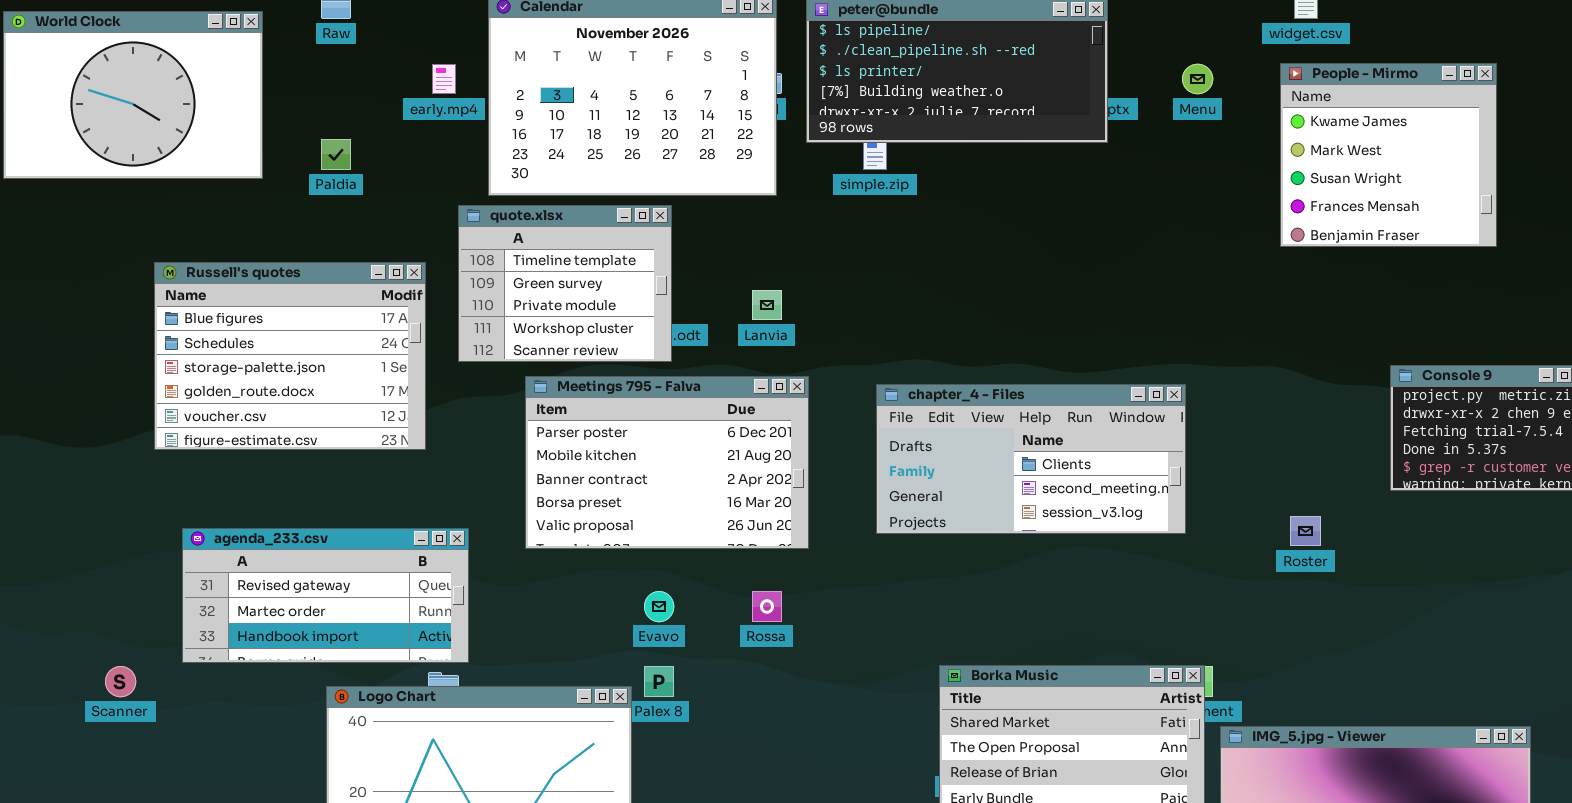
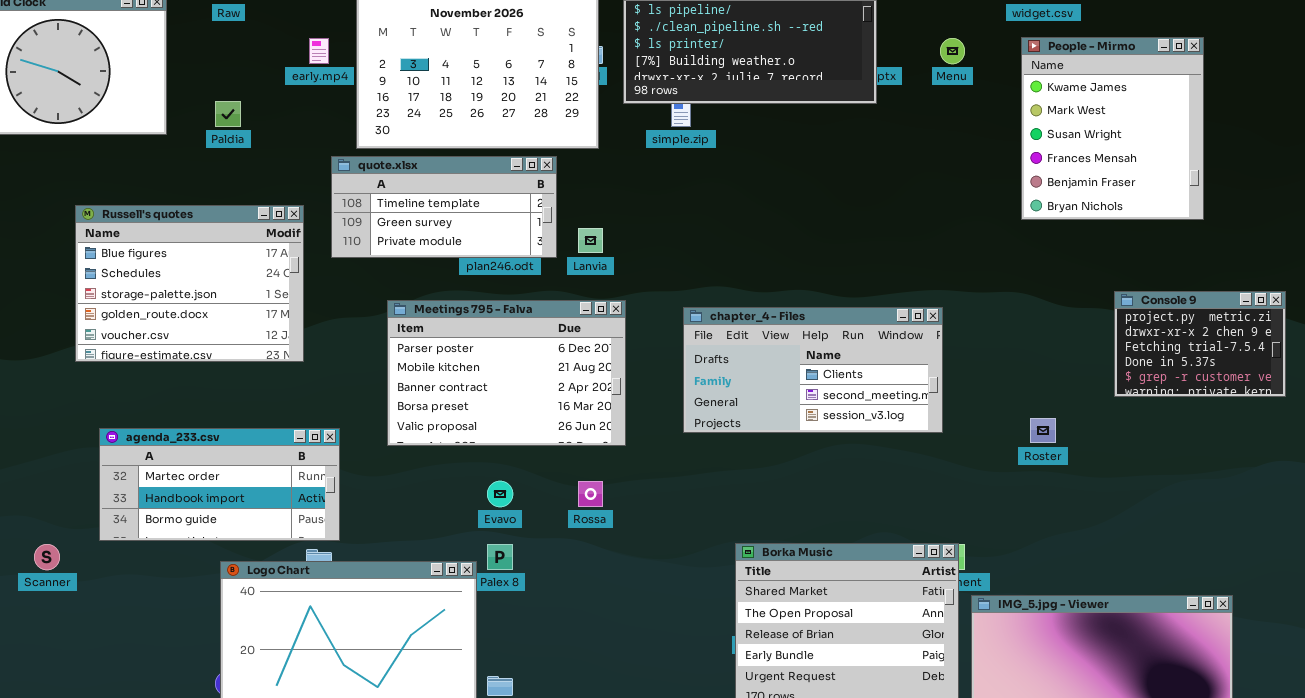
People - Mirmo: [1280,63,1497,247] -> [1021,37,1204,220], resized
quote.xlsx: [458,205,672,362] -> [331,156,557,258], resized
agenda_233.csv: [182,528,469,663] -> [99,428,340,541], scrolled down 1 row

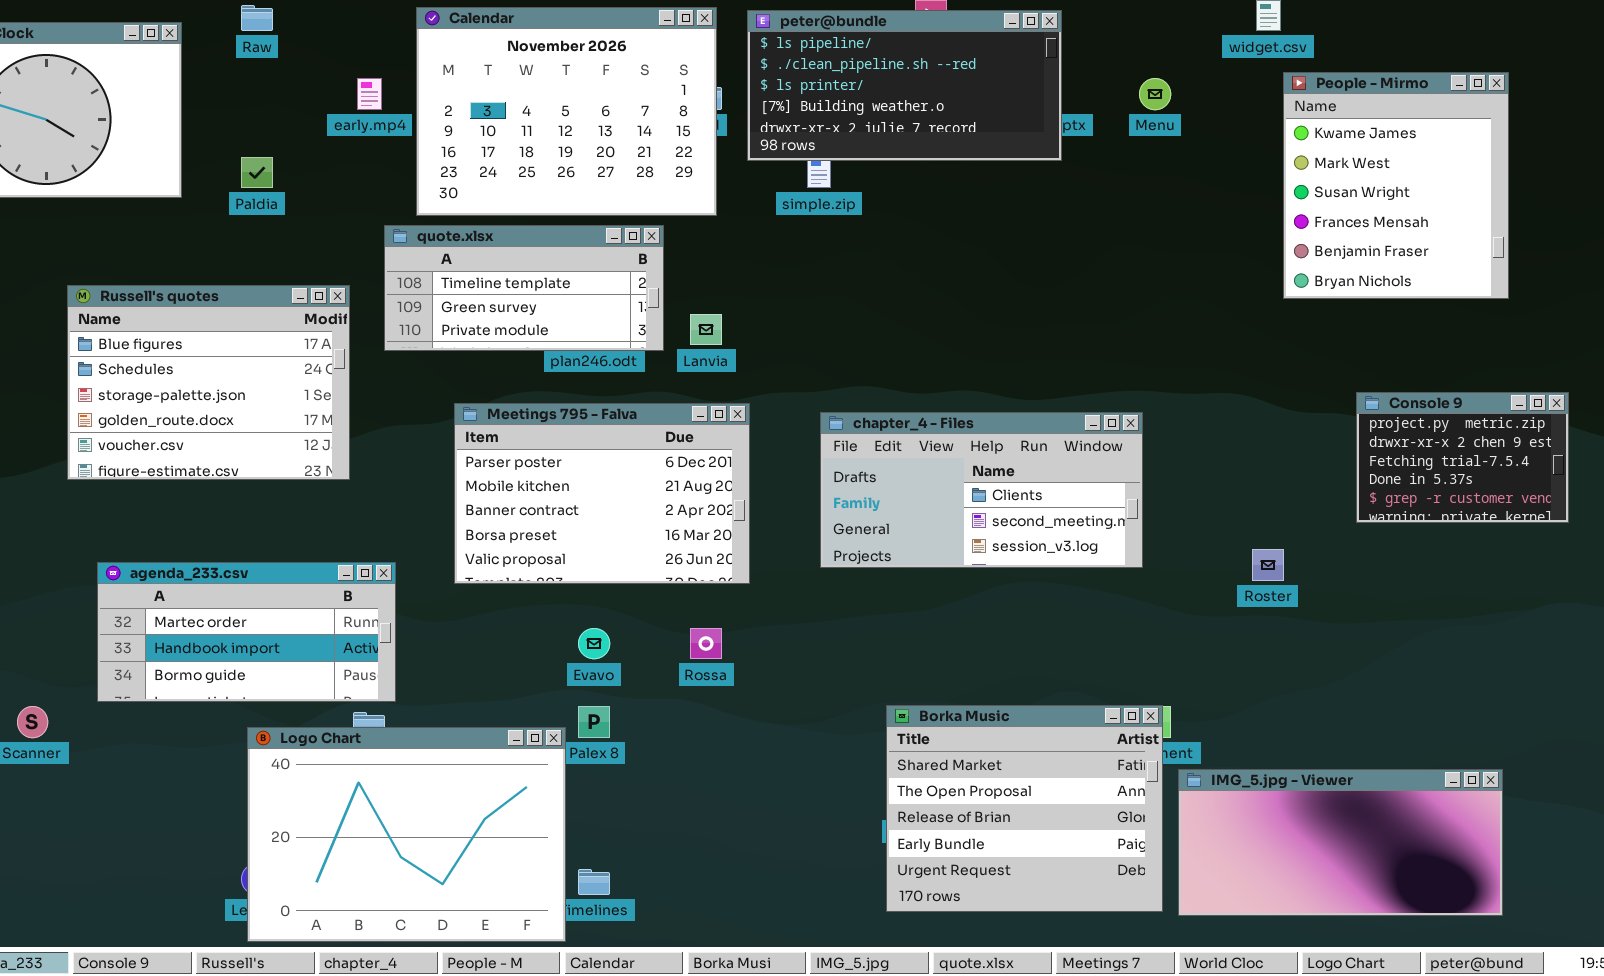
People - Mirmo: [1021,37,1204,220] -> [1283,72,1509,299], moved

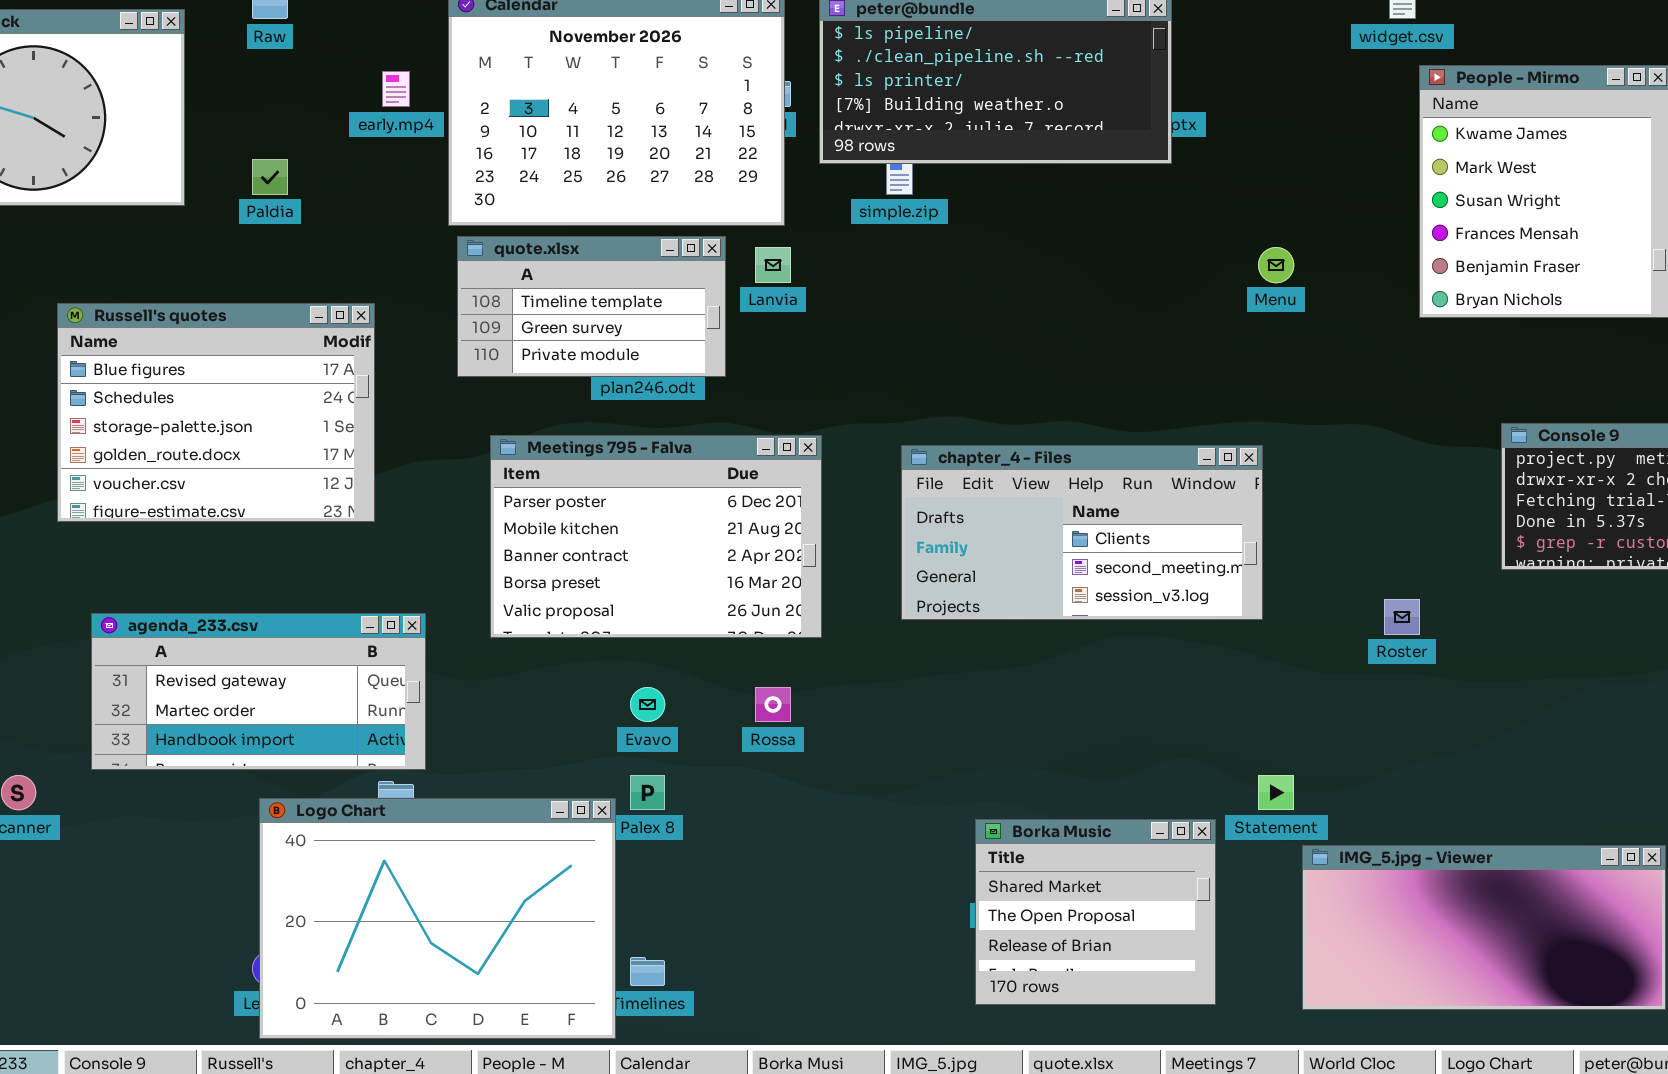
Menu: [1139,78,1171,110] -> [1258,247,1294,283], moved
quote.xlsx: [384,225,664,351] -> [457,236,726,377], resized
Lanvia: [690,314,722,345] -> [755,247,791,283], moved
agenda_233.csv: [97,562,396,702] -> [91,613,426,770], scrolled up 1 row
Borka Music: [886,705,1163,912] -> [975,819,1216,1005], resized

